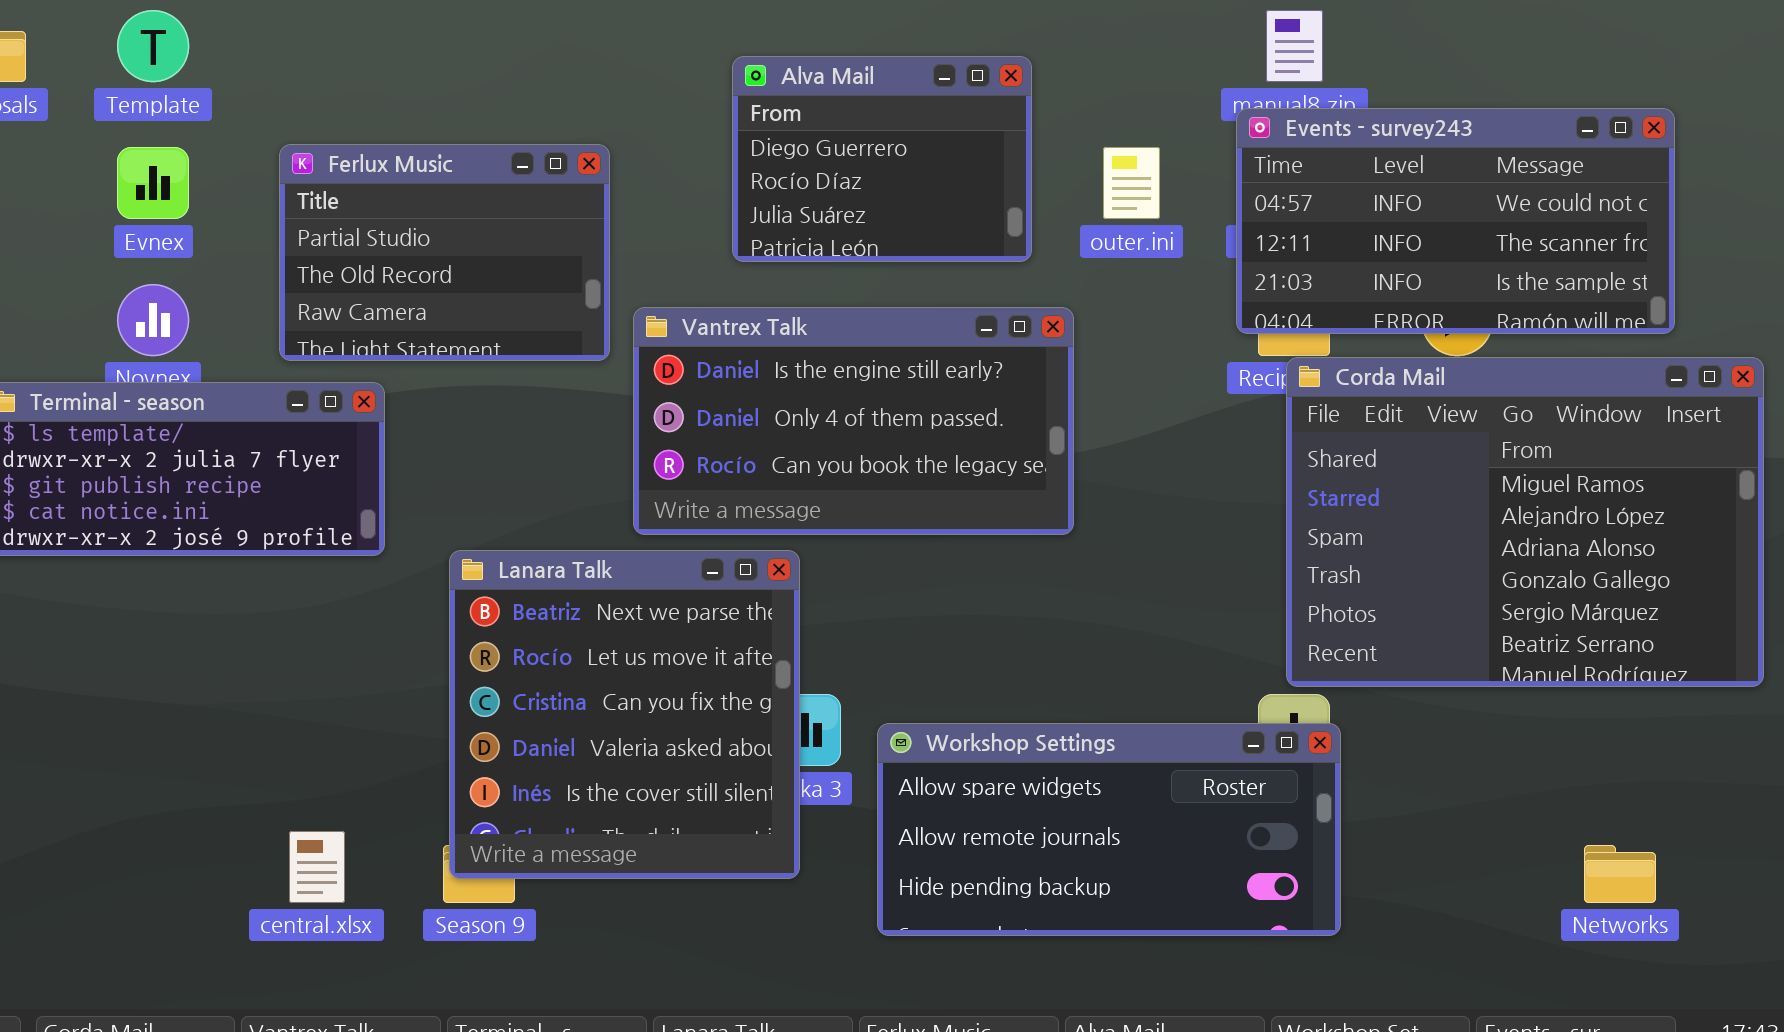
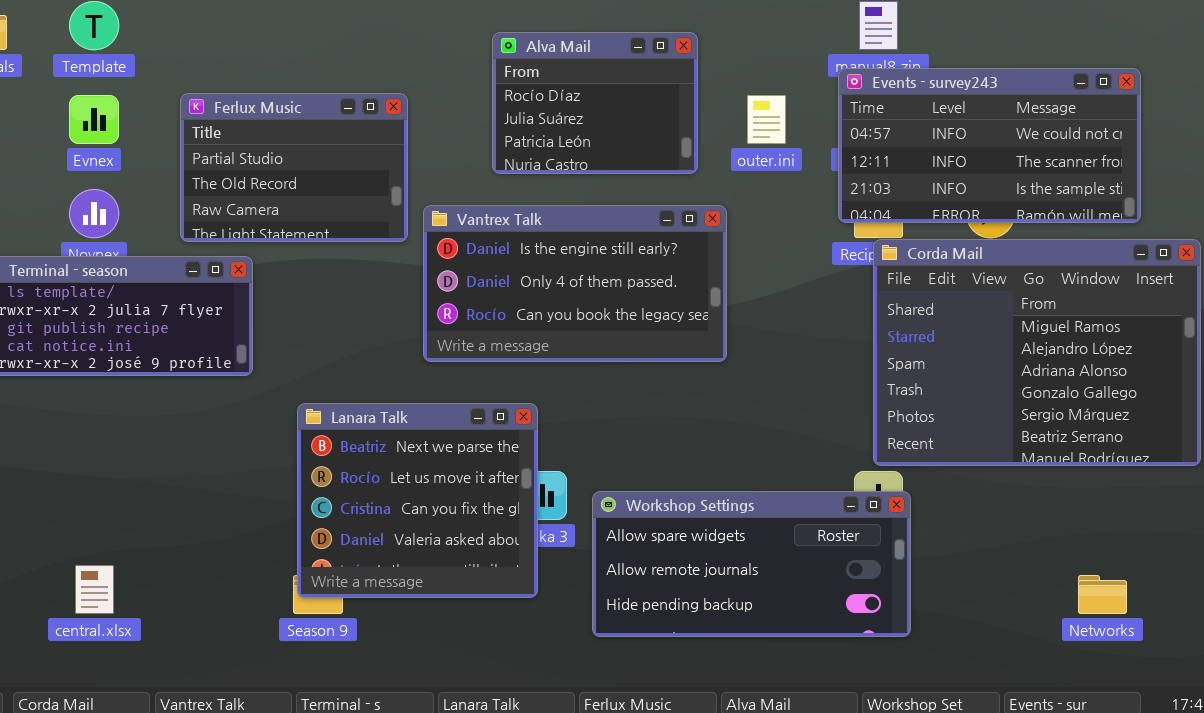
Alva Mail: [732,56,1032,262] -> [492,32,698,174], scrolled down 1 row
Lanara Talk: [449,550,800,879] -> [297,403,538,598], resized
central.xlsx: [289,831,345,903] -> [75,565,114,614], moved

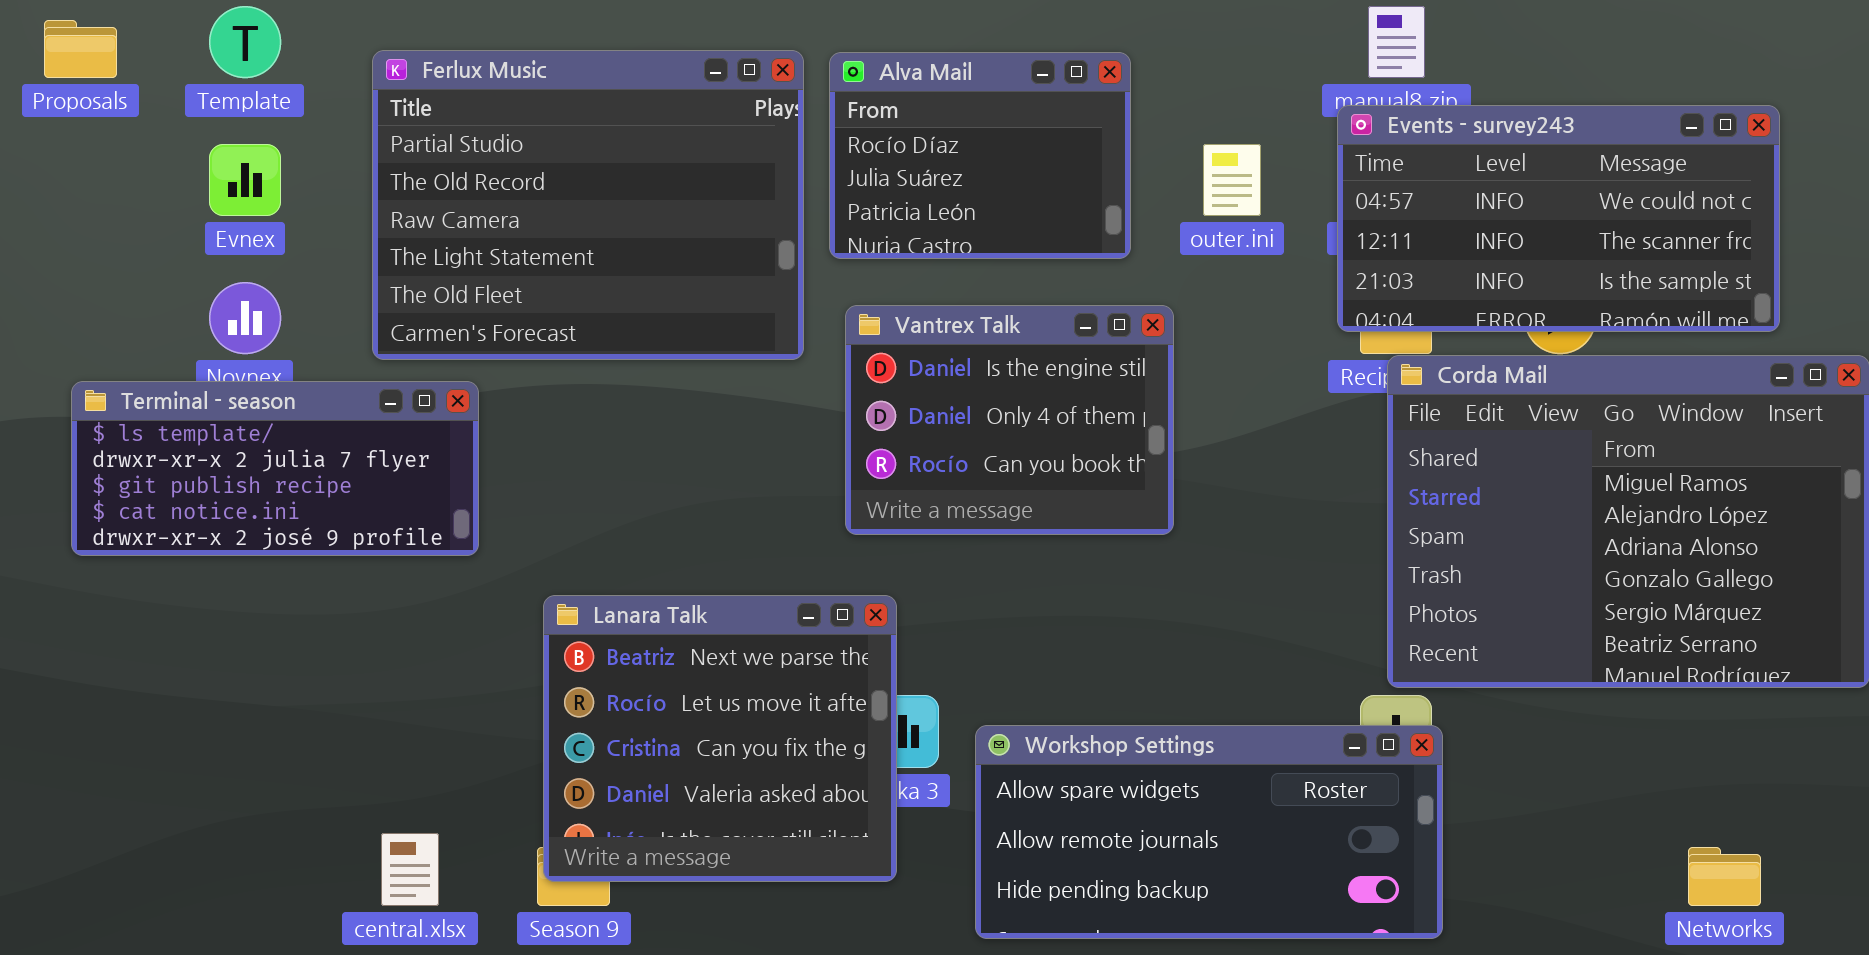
Ferlux Music: [180,93,408,242] -> [372,50,804,360], resized
Vantrex Talk: [423,205,727,362] -> [845,305,1174,535], resized
central.xlsx: [75,565,114,614] -> [381,833,439,906], moved

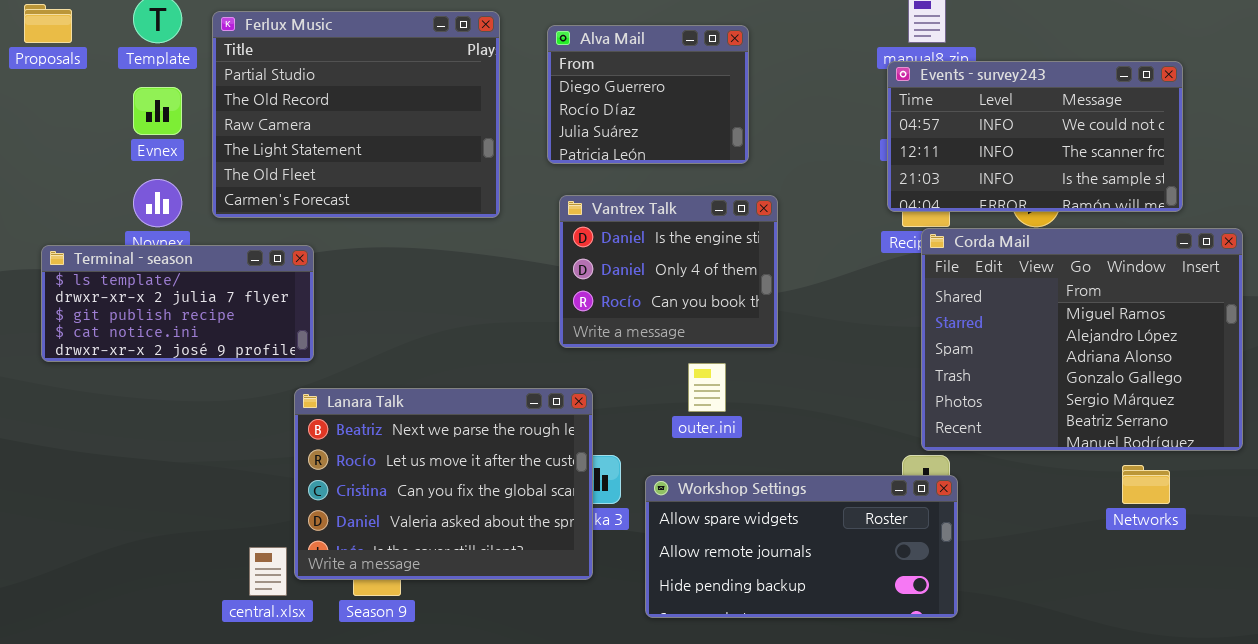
Ferlux Music: [372,50,804,360] -> [212,11,500,218], moved
Alva Mail: [829,52,1131,259] -> [547,25,749,164], scrolled up 1 row
outer.ini: [1203,144,1261,216] -> [688,363,726,412], moved
Lanara Talk: [543,595,897,882] -> [294,388,593,580], resized
Networks: [1688,847,1761,906] -> [1122,465,1170,504], moved

